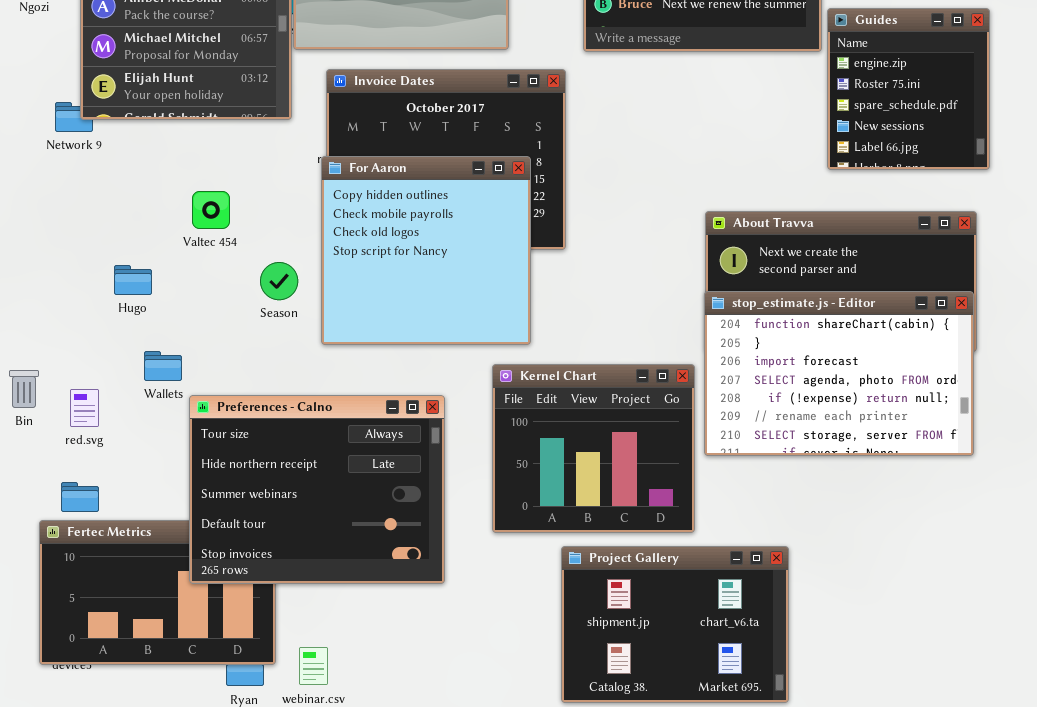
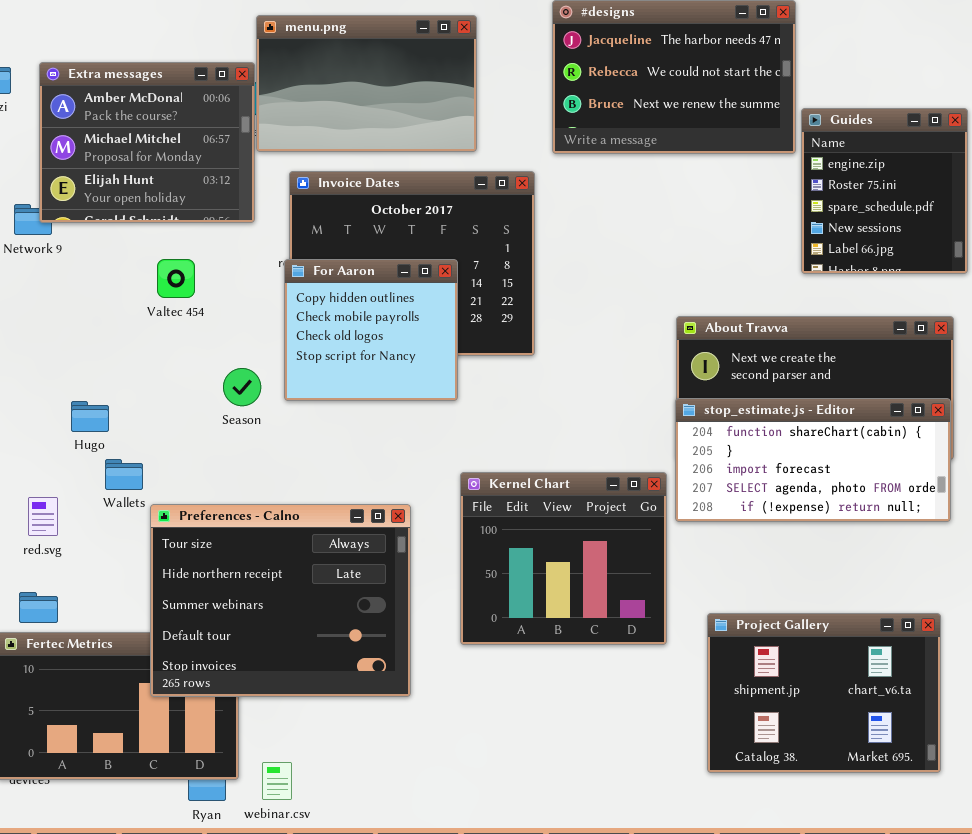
For Aaron: [321,156,531,345] -> [284,259,458,401], resized
Valtec 454: [192,191,230,229] -> [157,259,195,298], moved
Hugo: [114,265,152,295] -> [71,401,109,432], moved
stop_estimate.js - Editor: [704,291,974,456] -> [675,398,951,522], resized
Project Gallery: [561,546,789,703] -> [707,613,941,773], moved

